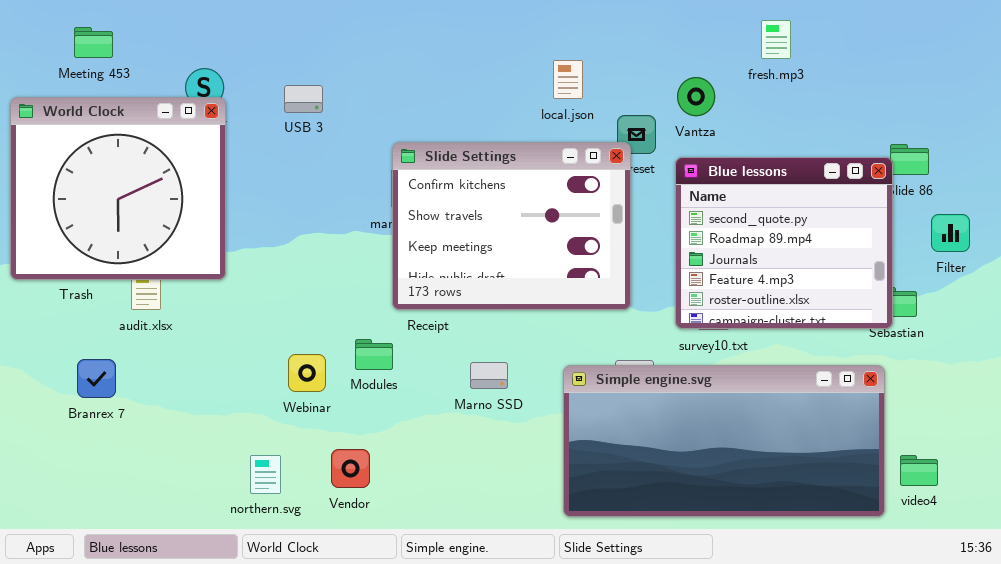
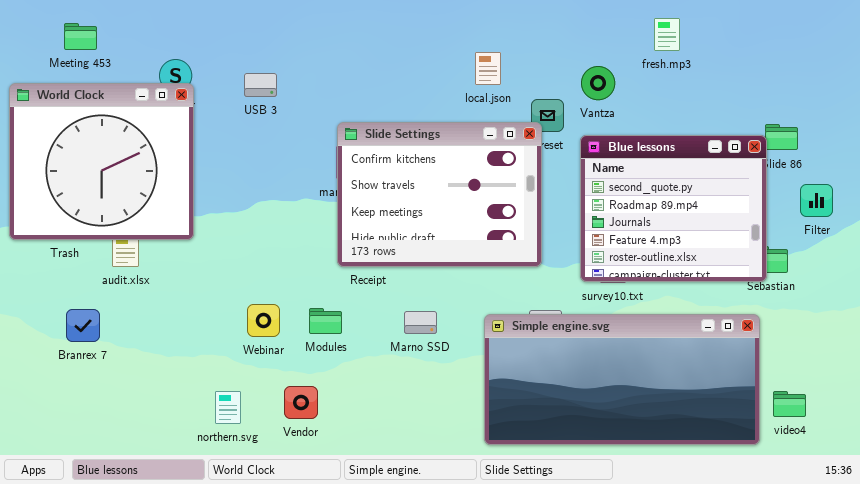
Modules: [355,339,393,370] -> [309,308,342,334], moved

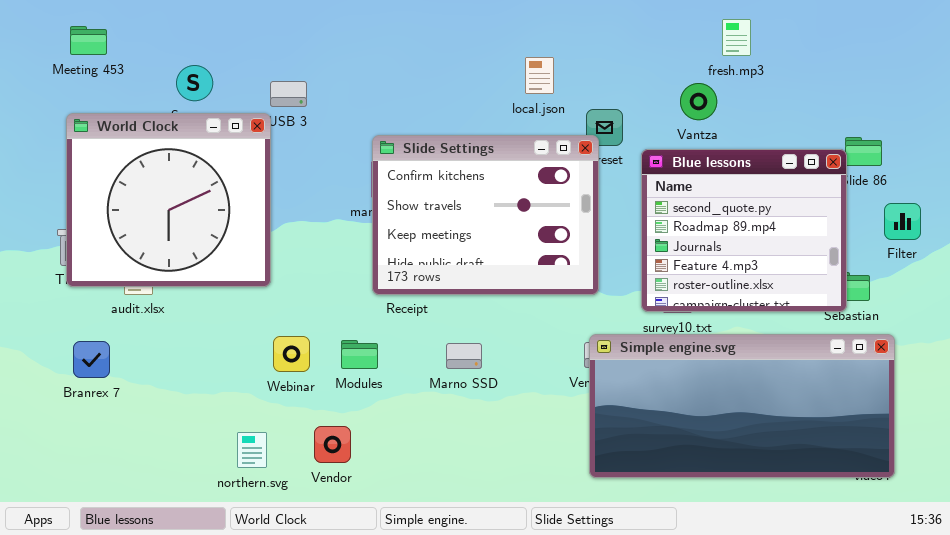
Vantza: [581,66,615,100] -> [680,83,717,120], moved
World Clock: [9,83,194,240] -> [66,113,271,287], moved
Simple engine.svg: [484,314,760,445] -> [589,334,895,478], moved

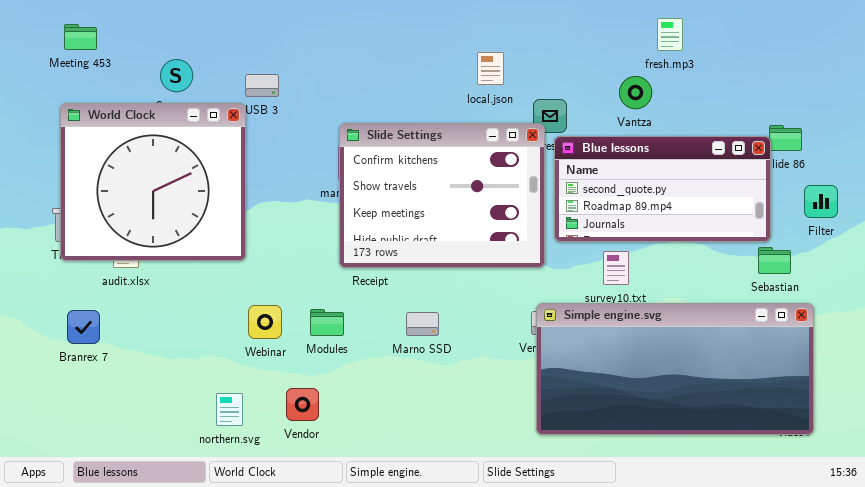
Blue lessons: [641,149,847,312] -> [554,136,771,242], resized

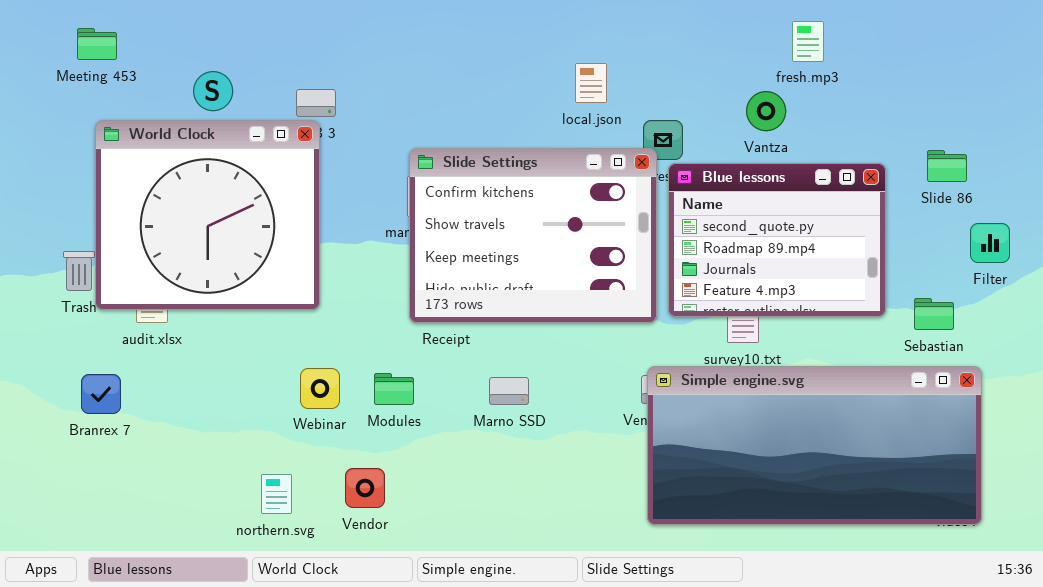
World Clock: [60,103,246,261] -> [95,120,320,310], moved
Blue lessons: [554,136,771,242] -> [668,163,886,317], resized

